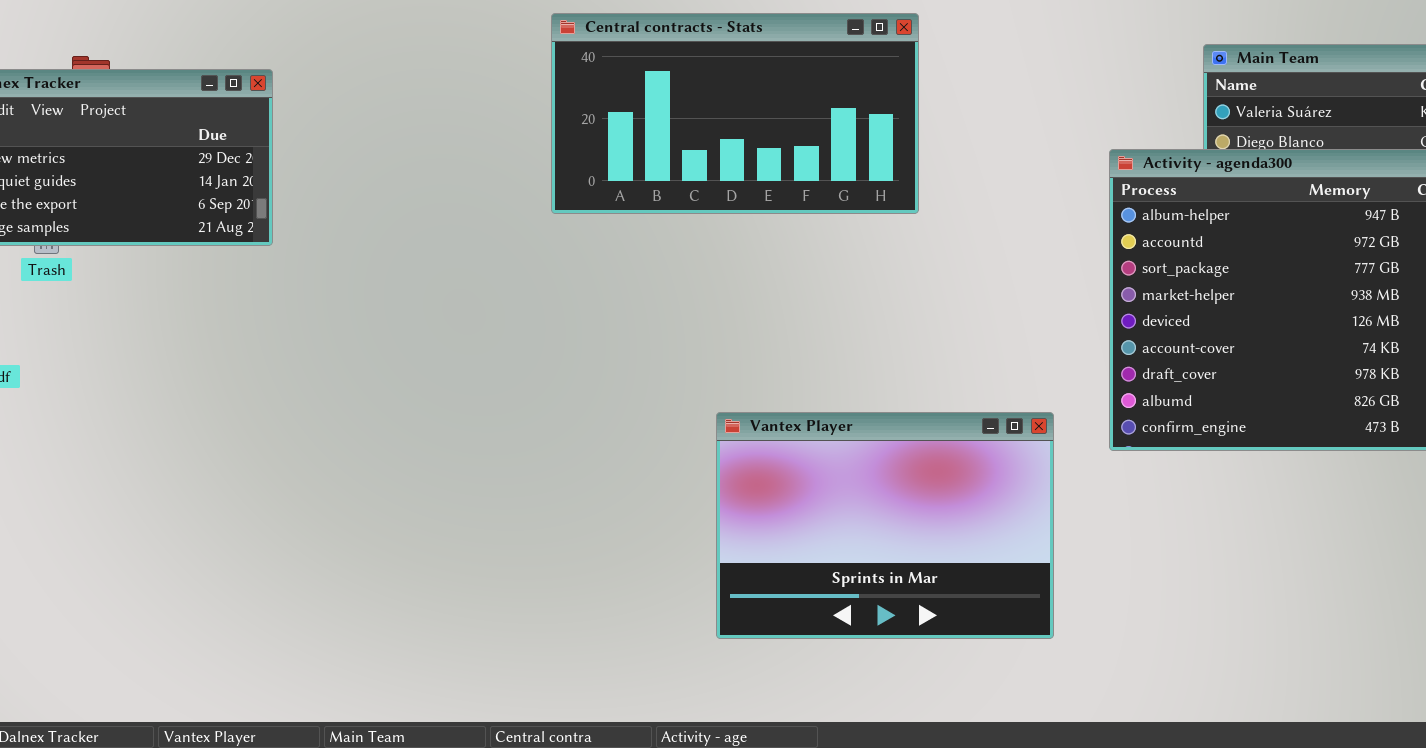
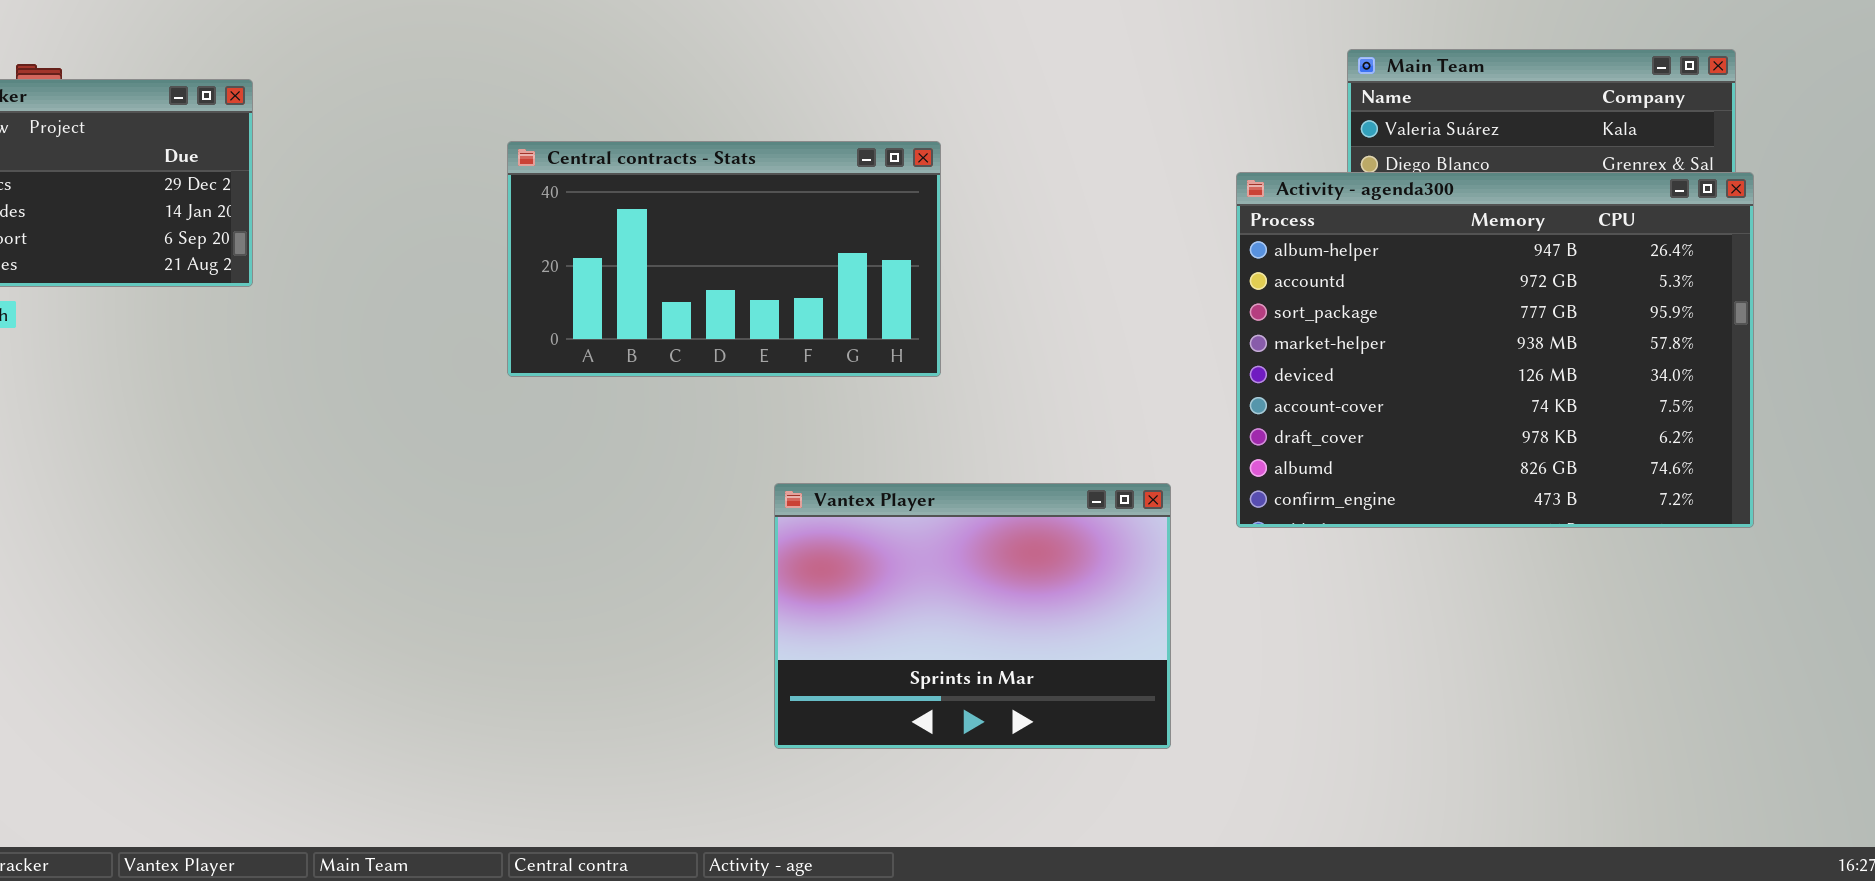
Central contracts - Stats: [551,13,919,214] -> [507,141,941,377], moved

